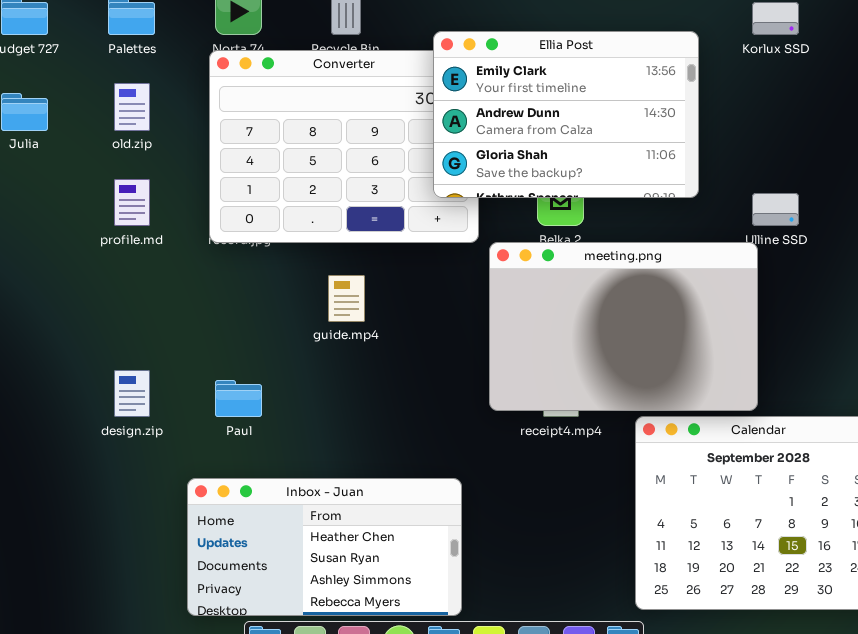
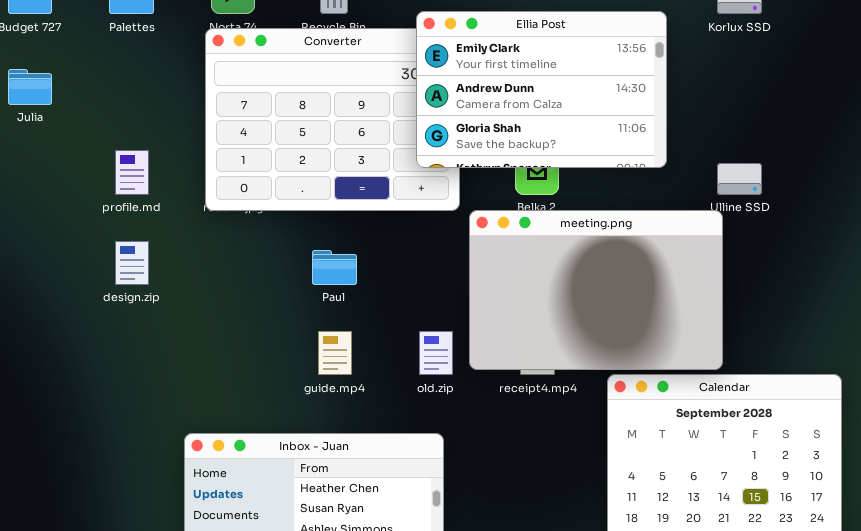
old.zip: [114,83,150,131] -> [419,331,453,375], moved
guide.mp4: [328,275,365,322] -> [318,331,352,375], moved
design.zip: [114,370,150,417] -> [115,241,149,285], moved
Paul: [215,380,262,417] -> [312,250,357,285], moved

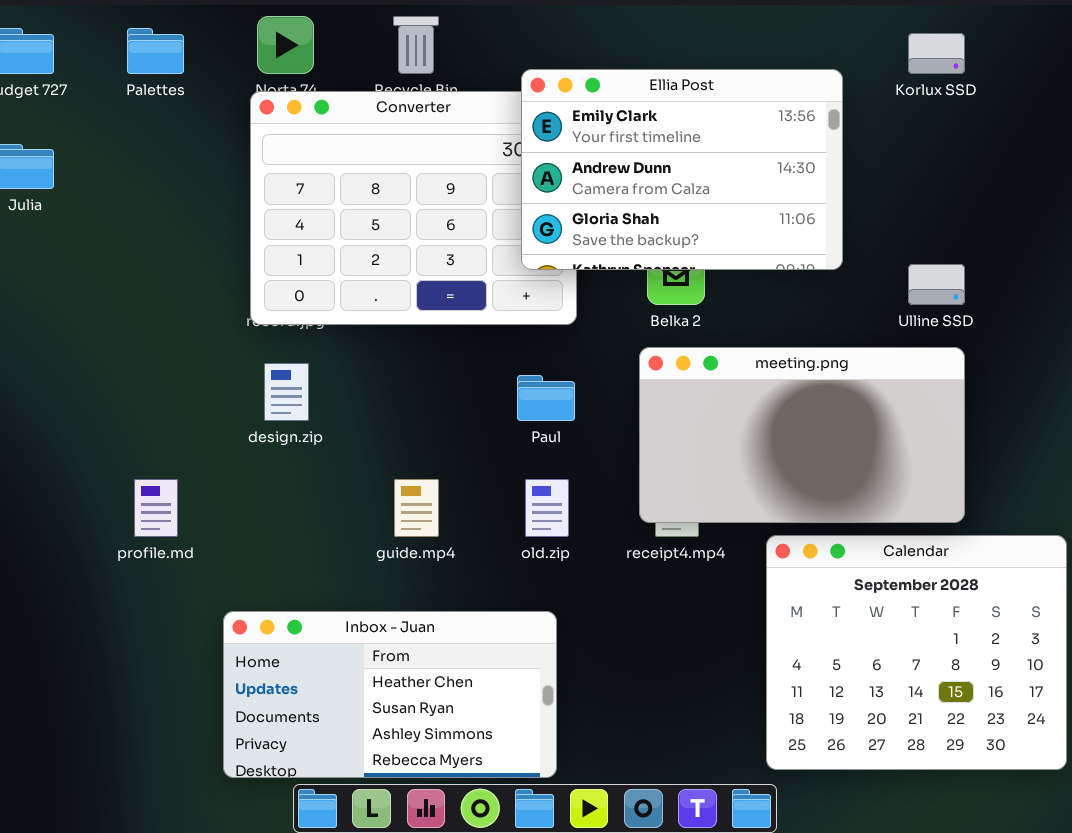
profile.md: [115,150,149,195] -> [134,479,178,537], moved
meeting.png: [469,210,723,370] -> [639,347,965,523], moved, resized
design.zip: [115,241,149,285] -> [264,363,309,421], moved
Paul: [312,250,357,285] -> [517,375,575,421], moved

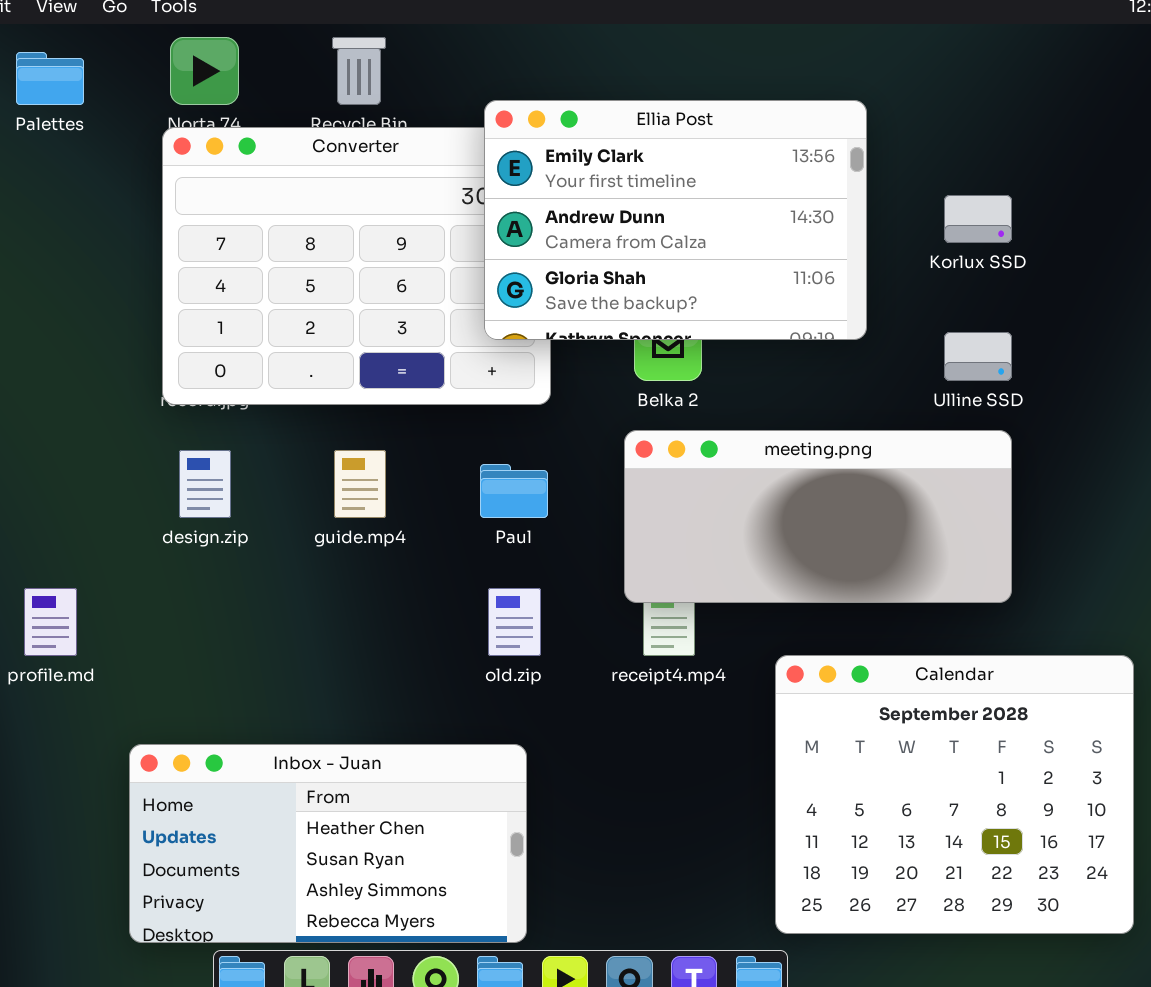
Korlux SSD: [908,33,965,74] -> [944,195,1012,243], moved
meeting.png: [639,347,965,523] -> [624,430,1012,603], resized
guide.mp4: [394,479,439,537] -> [334,450,386,518], moved

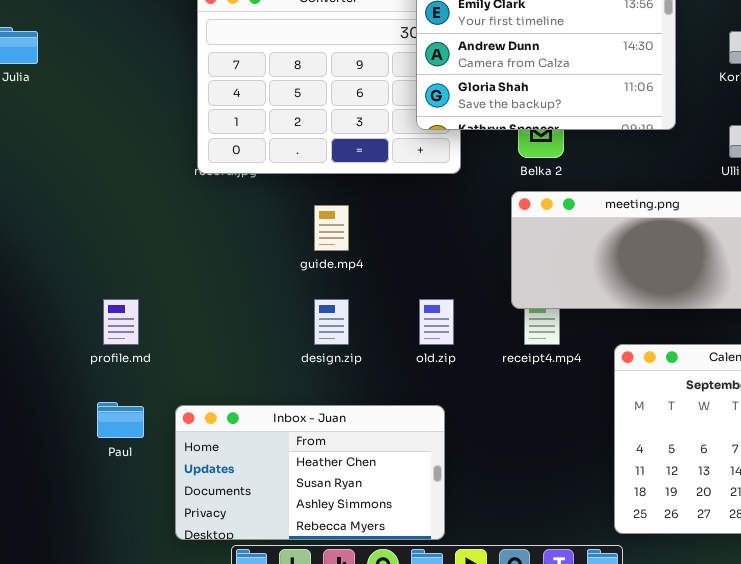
design.zip: [179,450,231,518] -> [314,299,349,345], moved
Paul: [480,464,548,518] -> [97,402,144,438], moved

